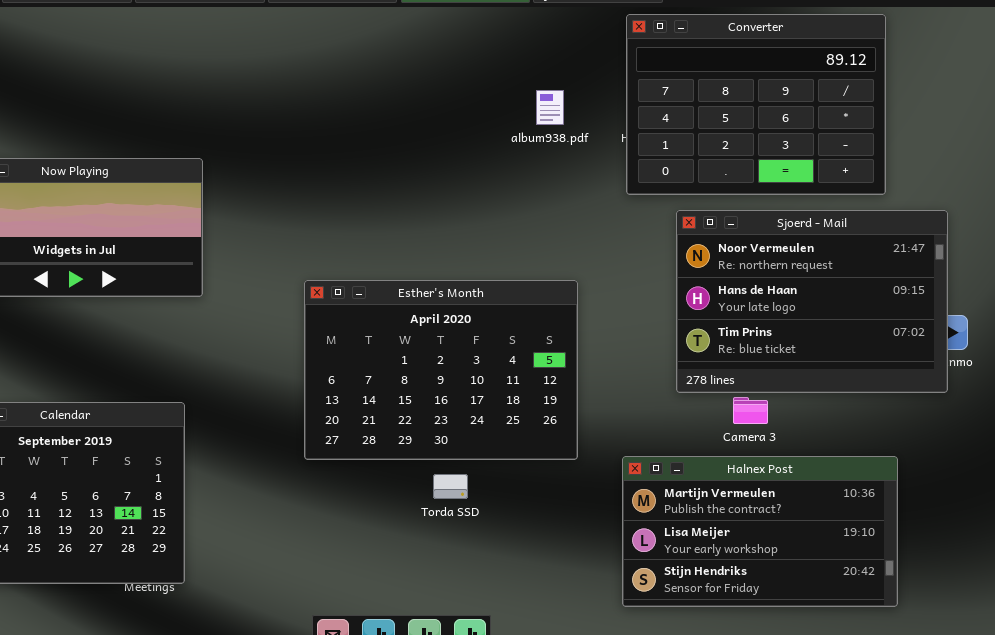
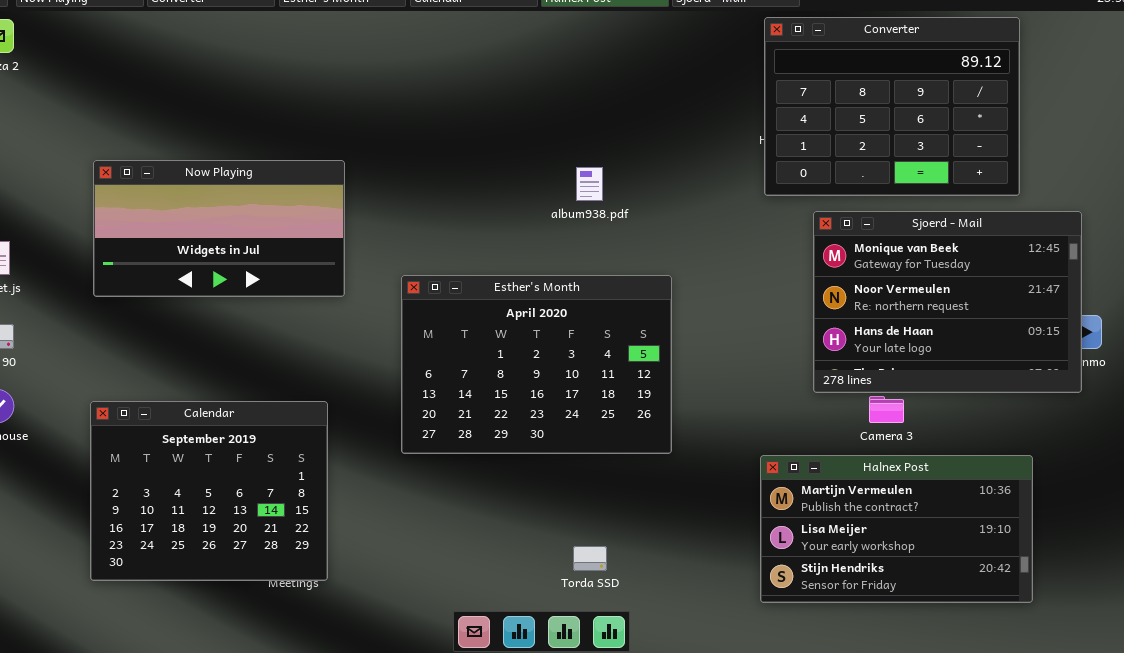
album938.pdf: [536,90,564,125] -> [576,167,603,201], moved
Sjoerd - Mail: [676,210,948,393] -> [813,211,1082,393], scrolled up 1 row
Esther's Month: [304,280,578,460] -> [401,275,672,454], moved
Torda SSD: [433,474,468,499] -> [573,546,607,571], moved

